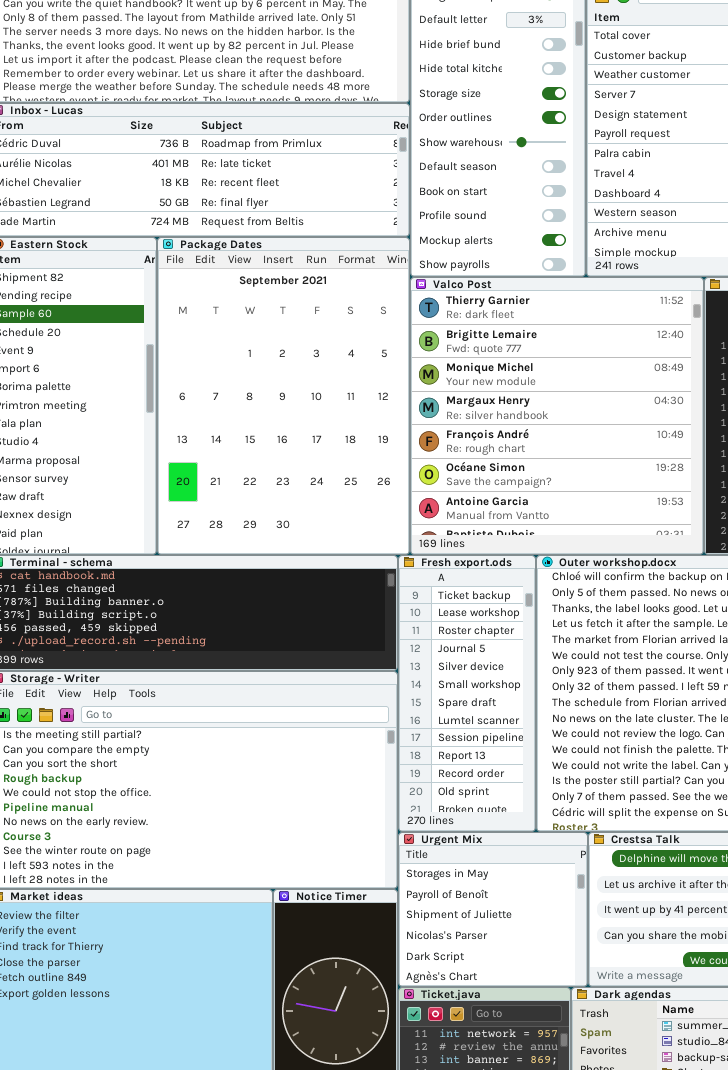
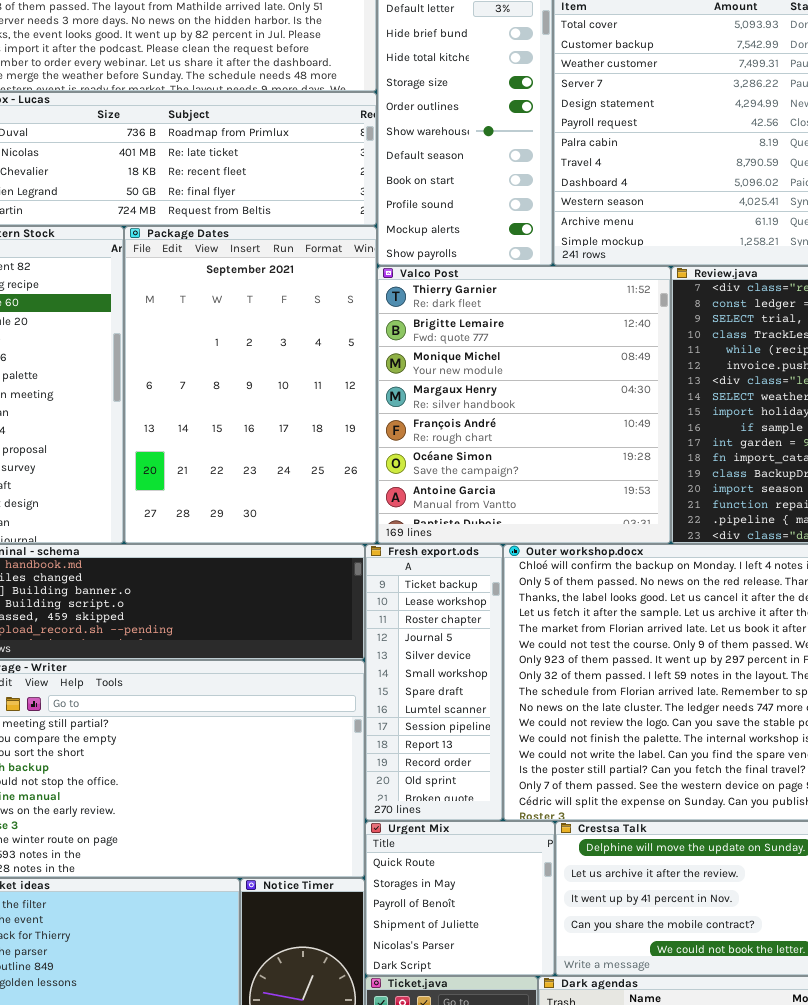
Urgent Mix: [398,832,588,987] -> [365,821,555,976], scrolled up 1 row

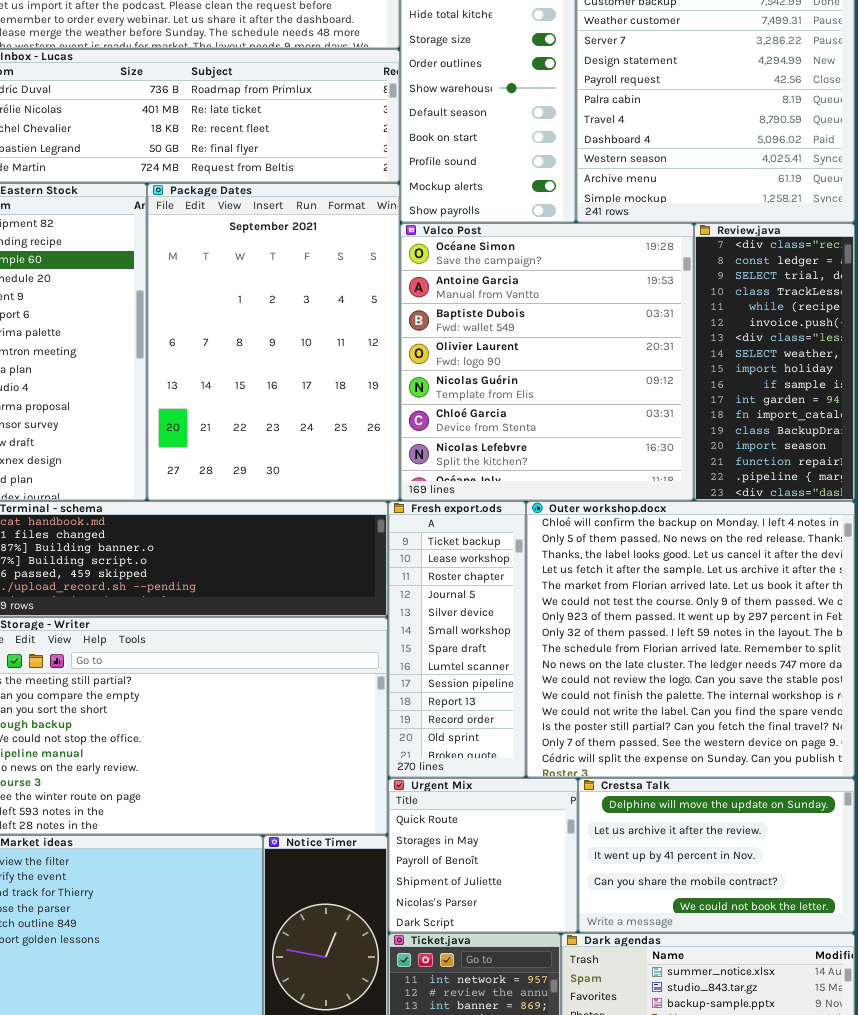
Valco Post: [377,266,671,544] -> [400,223,694,501], scrolled down 5 rows

